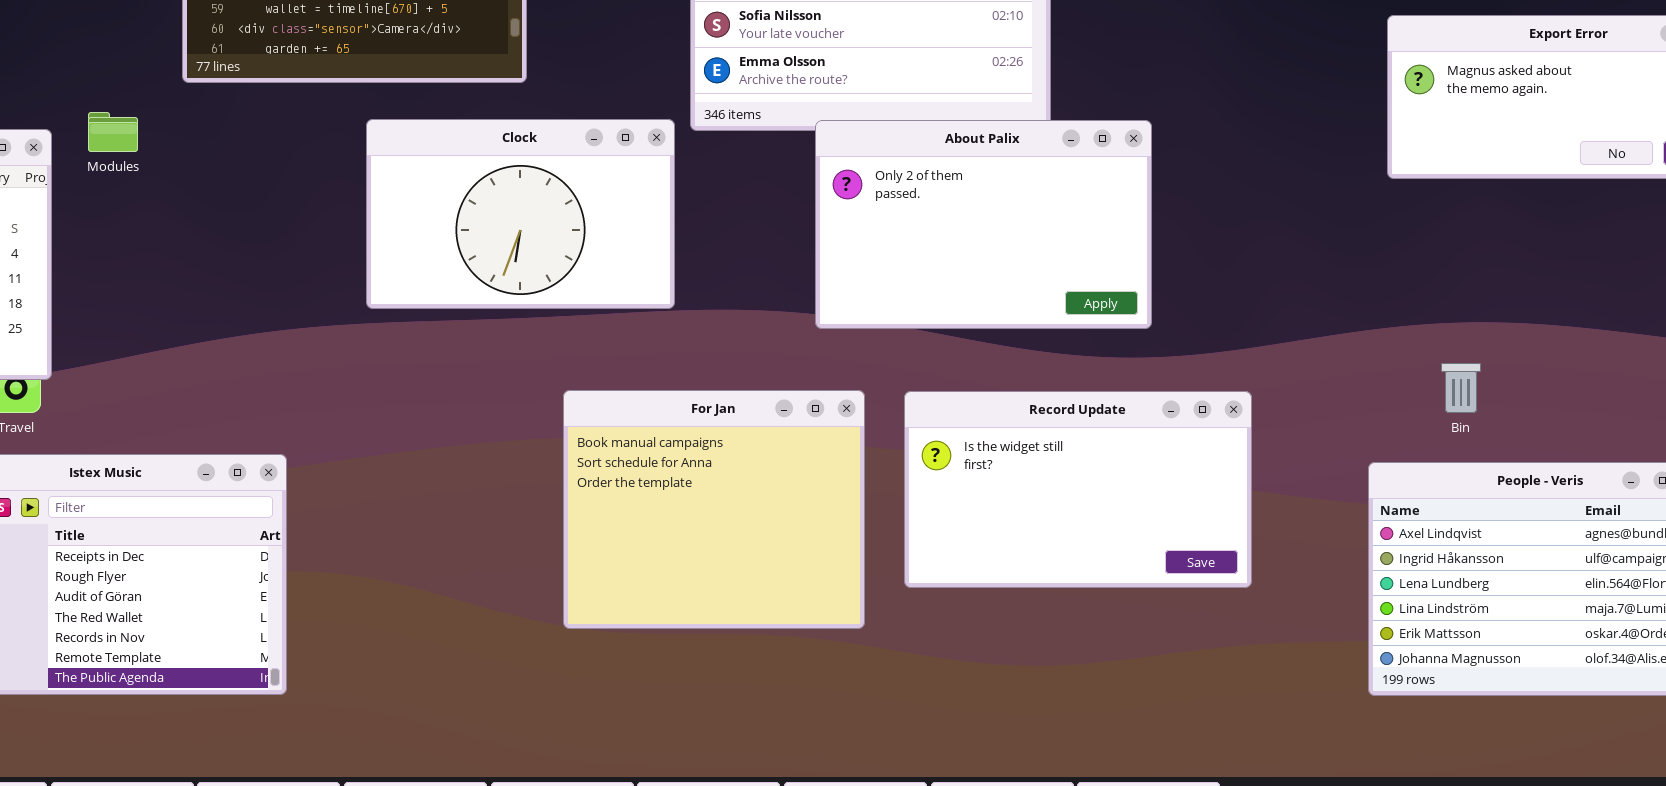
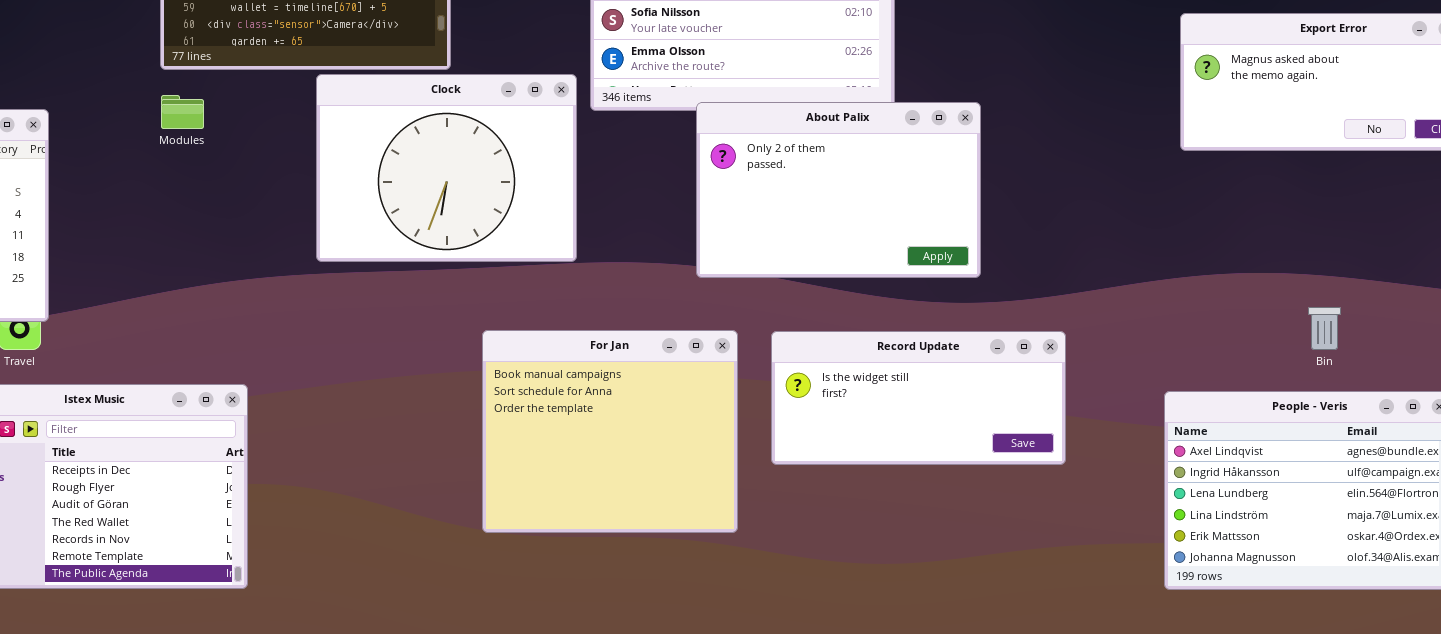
Modules: [88,112,138,152] -> [161,95,204,129], moved
Clock: [366,119,675,309] -> [316,74,577,262], resized
Bin: [1441,363,1481,413] -> [1308,307,1341,350], moved
Record Update: [904,391,1252,588] -> [771,331,1066,465], resized

